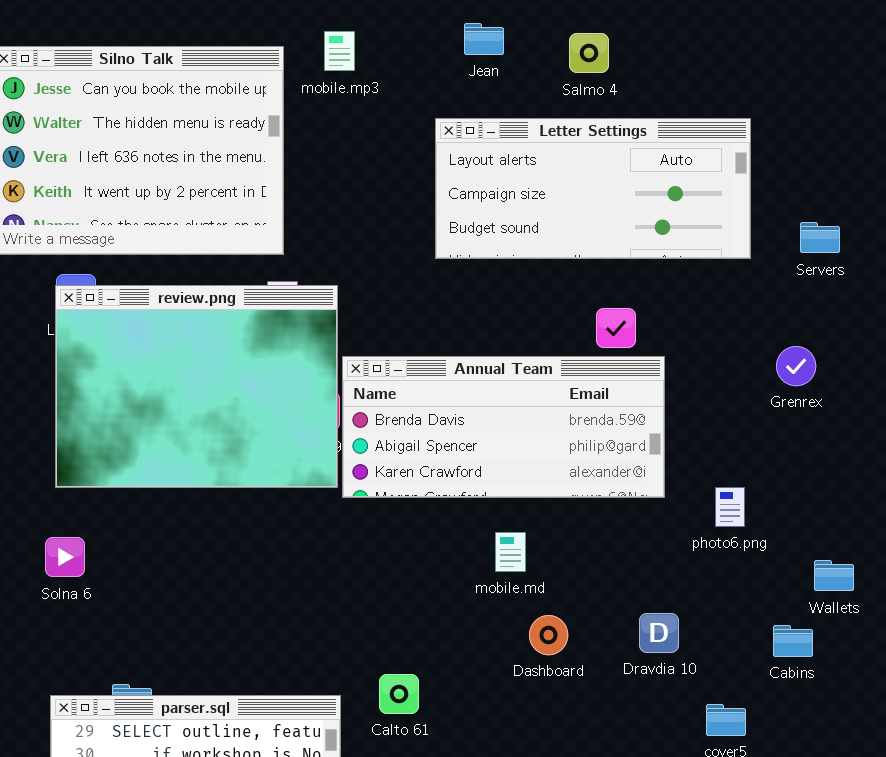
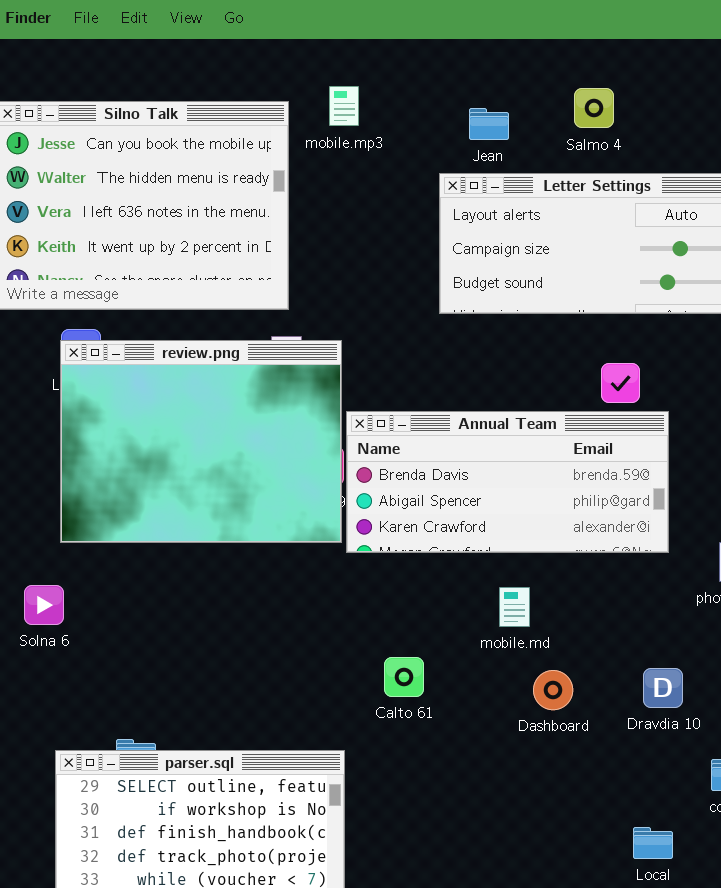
Jean: [464,23,504,55] -> [469,108,509,140], moved
Solna 6: [45,537,85,577] -> [24,585,64,625], moved
Calto 61: [379,674,419,714] -> [384,657,424,697], moved

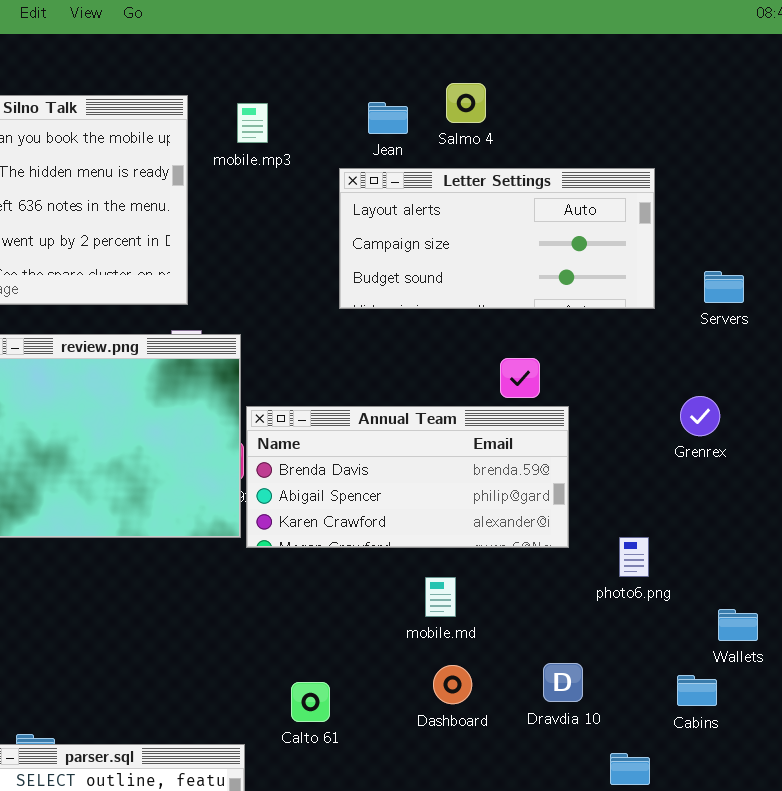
mobile.mp3: [329,86,359,126] -> [237,103,268,143], moved
Salmo 4: [574,88,614,128] -> [446,83,486,123], moved
mobile.md: [499,587,530,627] -> [425,577,456,617], moved
Calto 61: [384,657,424,697] -> [291,682,330,722], moved

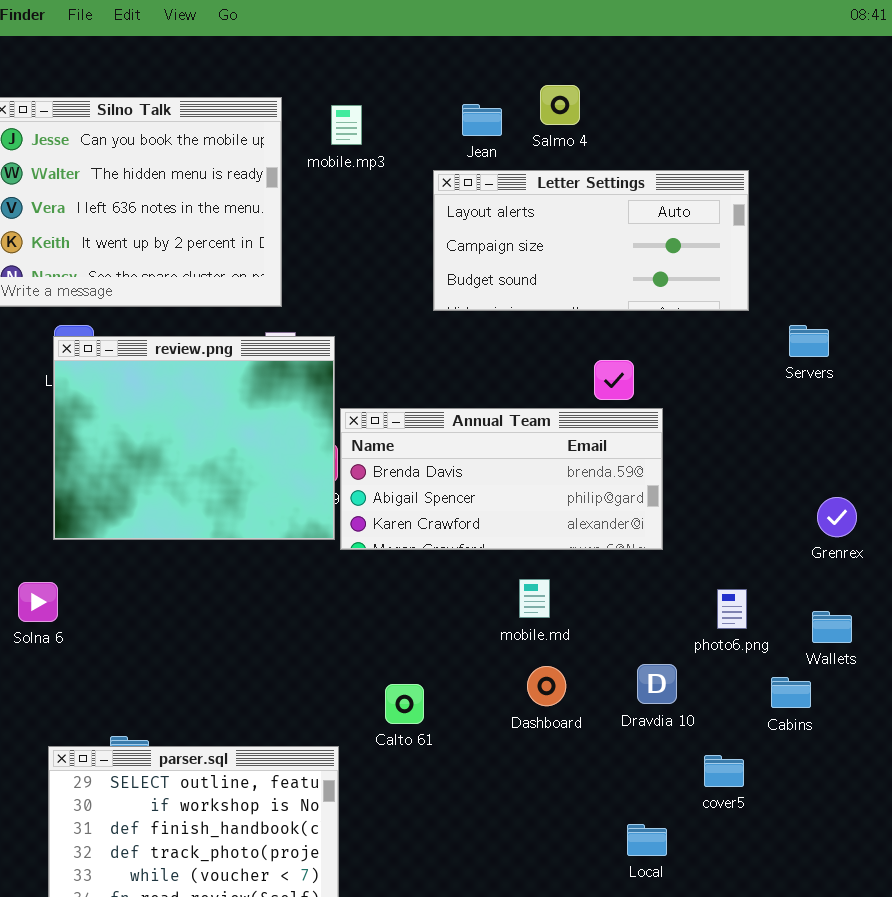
Servers: [704,271,744,303] -> [789,325,829,357], moved
Grenrex: [680,396,720,436] -> [817,497,857,537], moved
photo6.png: [619,537,649,577] -> [717,589,747,629], moved

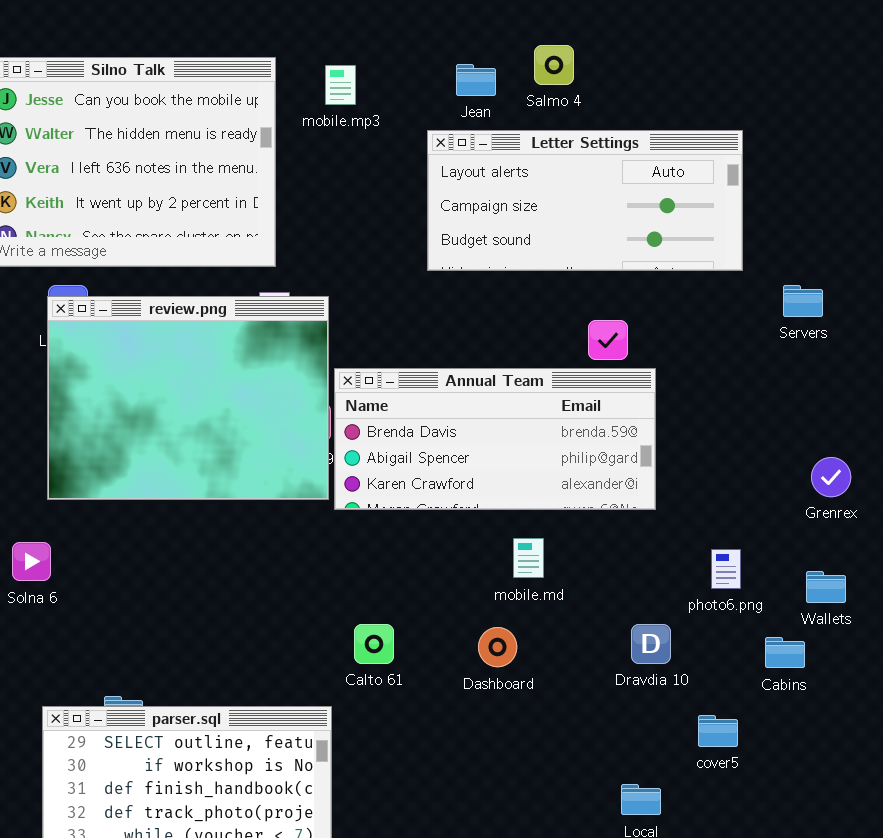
Dashboard: [527,666,566,706] -> [478,627,517,667], moved
Calto 61: [385,684,424,724] -> [354,624,394,664], moved

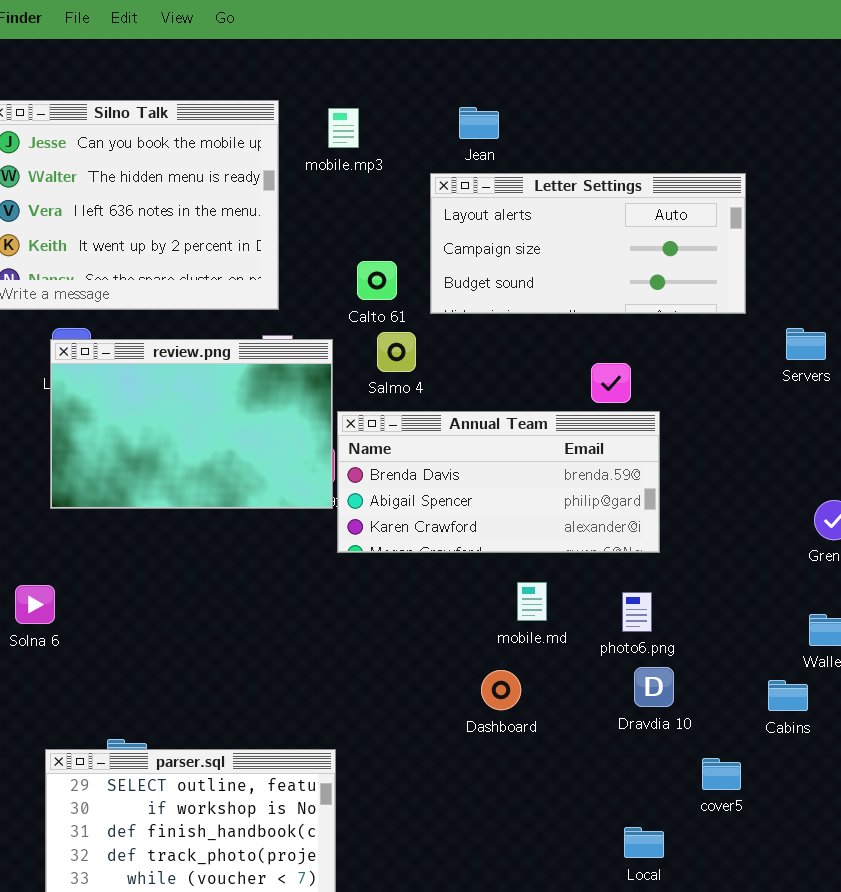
Salmo 4: [534,45,574,85] -> [377,332,416,372], moved
review.png: [47,296,329,500] -> [50,339,333,509], resized
photo6.png: [711,549,741,589] -> [622,592,652,632], moved
Calto 61: [354,624,394,664] -> [357,261,397,300], moved

